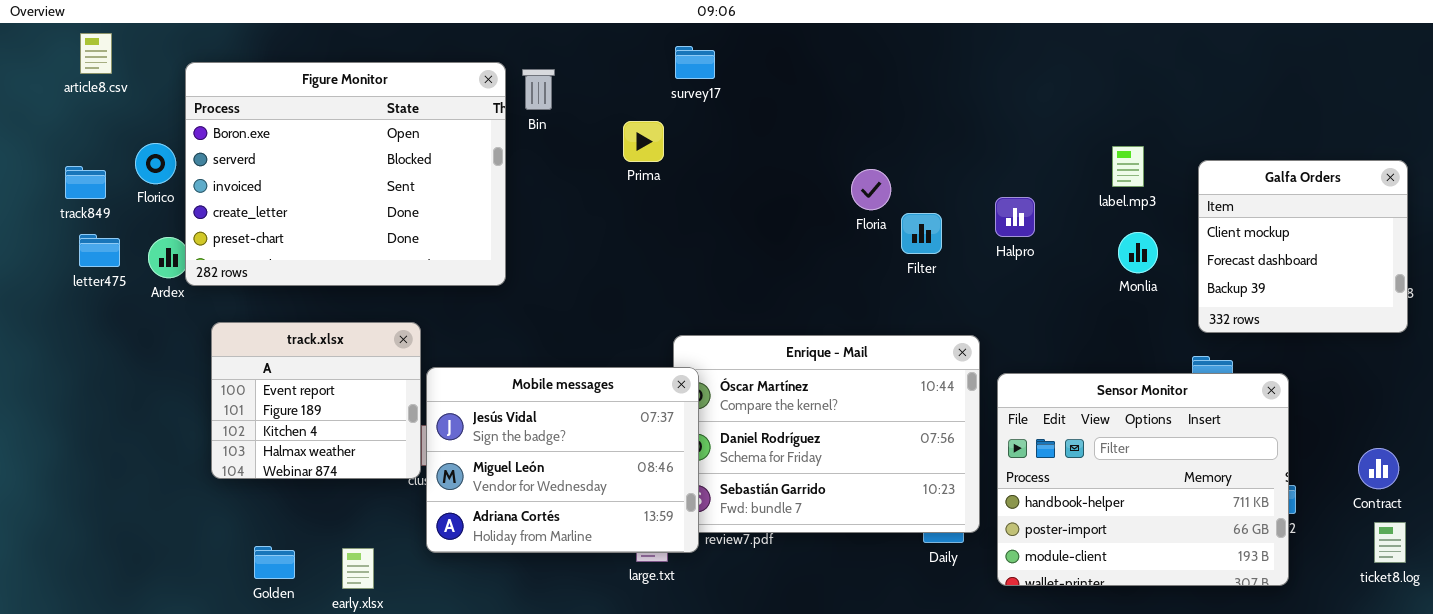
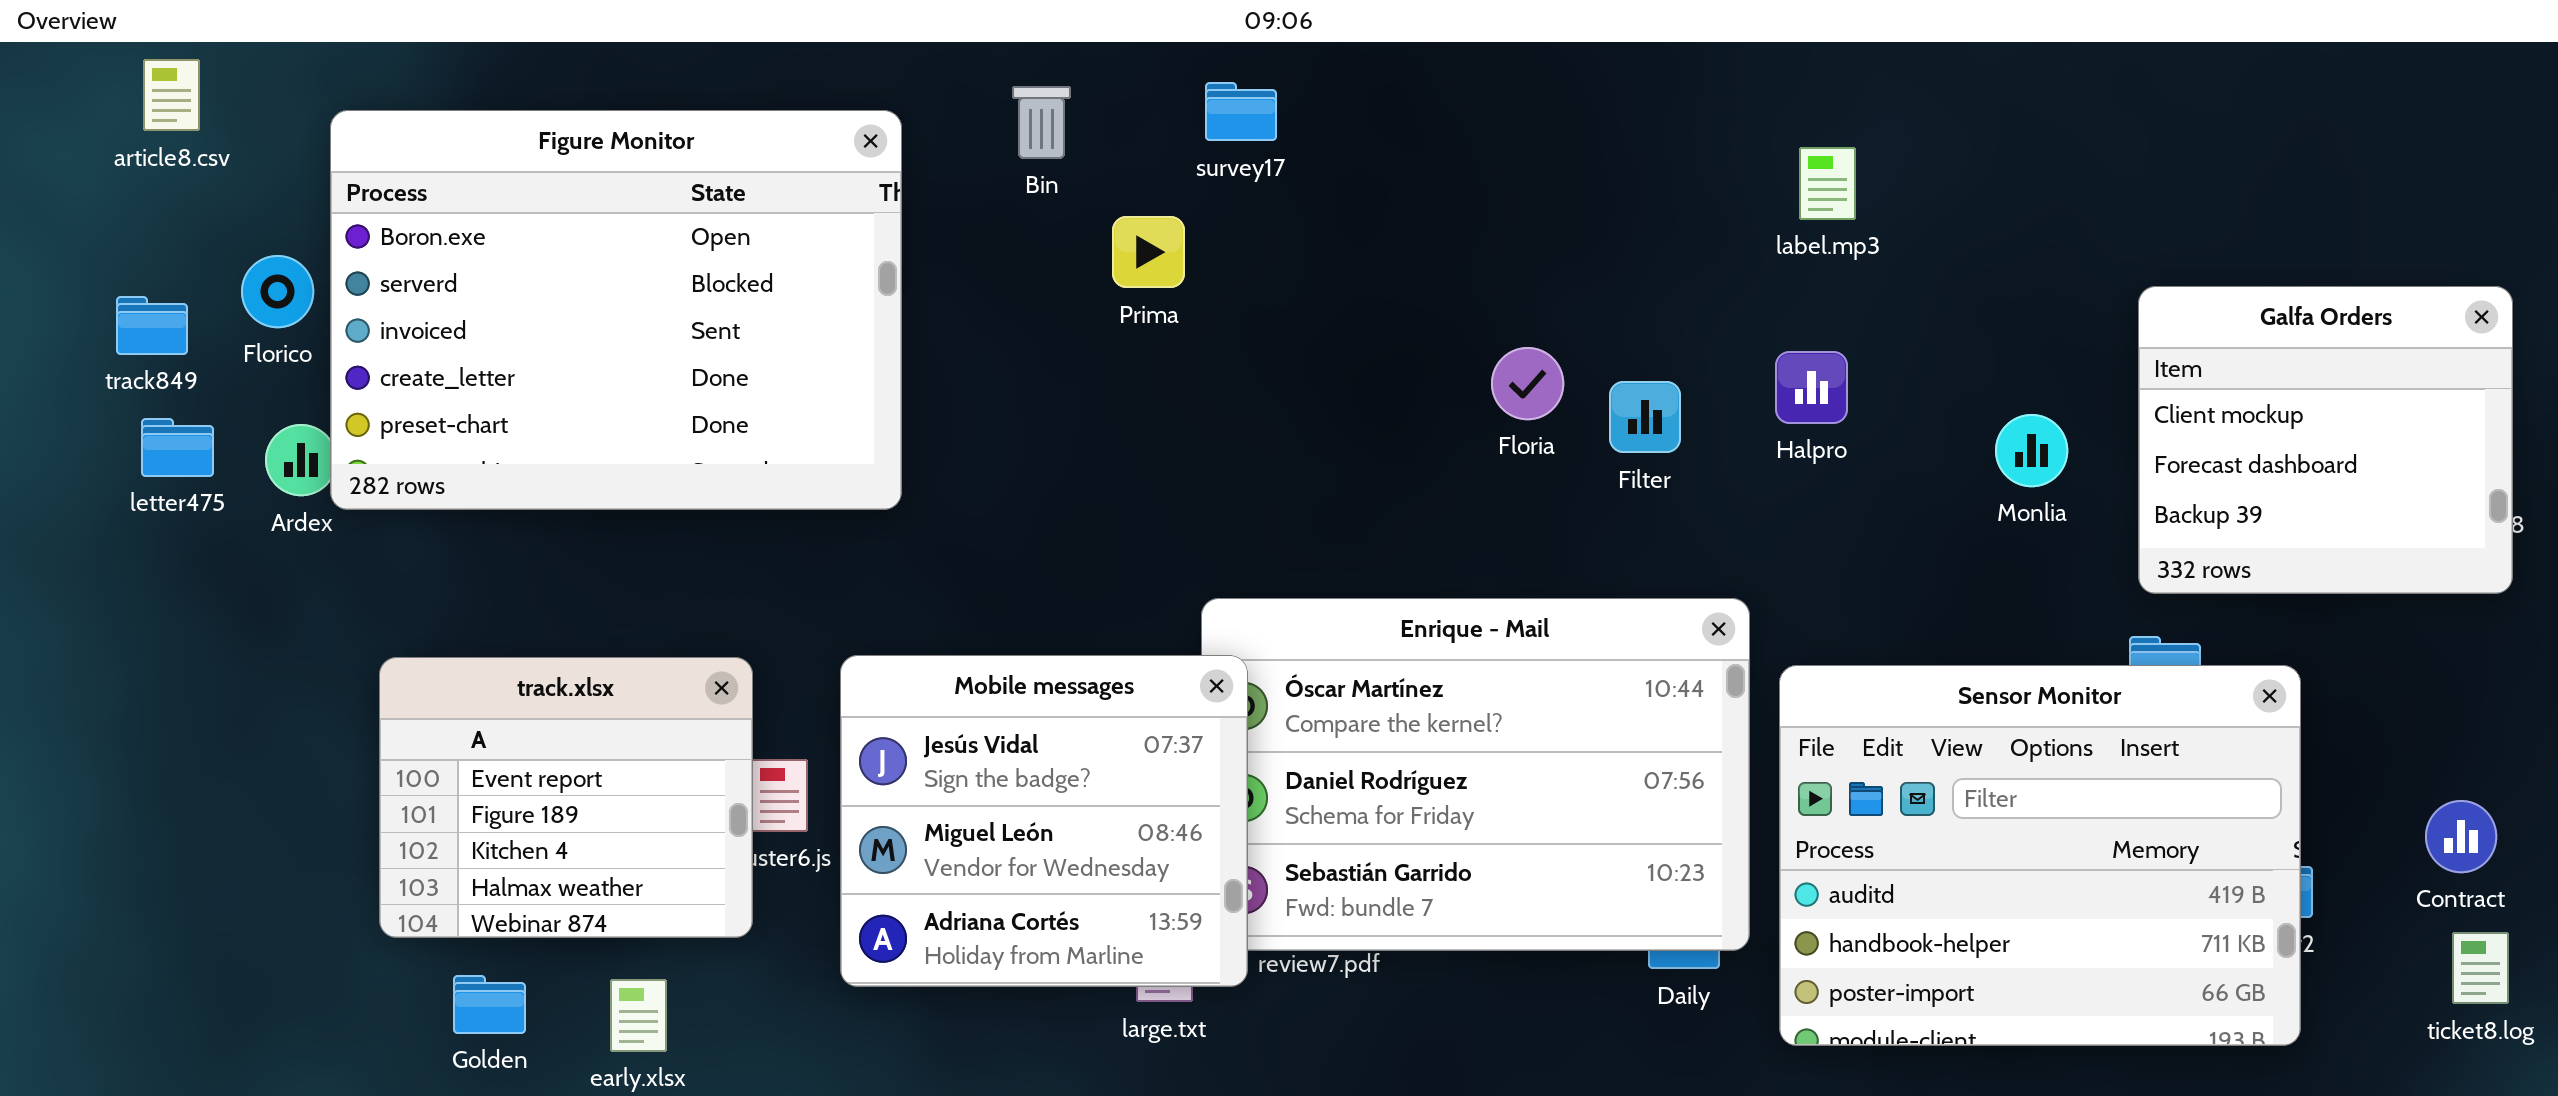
Bin: [522,69,555,110] -> [1012,86,1071,159], moved
label.mp3: [1112,146,1144,187] -> [1799,147,1856,220], moved
Floria: [851,169,891,210] -> [1491,347,1564,420], moved
track.xlsx: [211,322,421,479] -> [379,657,753,938], moved
Mobile messages: [426,367,699,553] -> [840,655,1248,987], resized
Sensor Monitor: [997,373,1289,586] -> [1779,665,2301,1046], scrolled up 1 row

